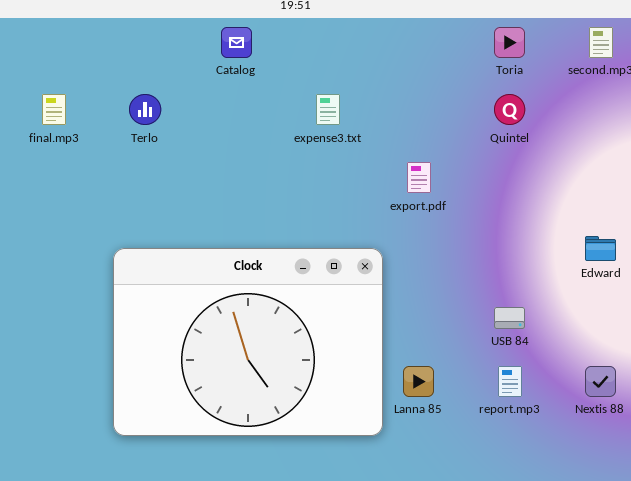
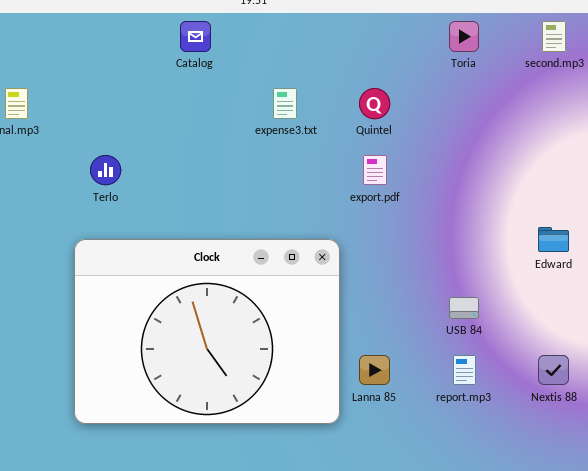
Terlo: [129,94,161,125] -> [90,155,121,185], moved
Quintel: [494,94,525,125] -> [359,88,390,119], moved

